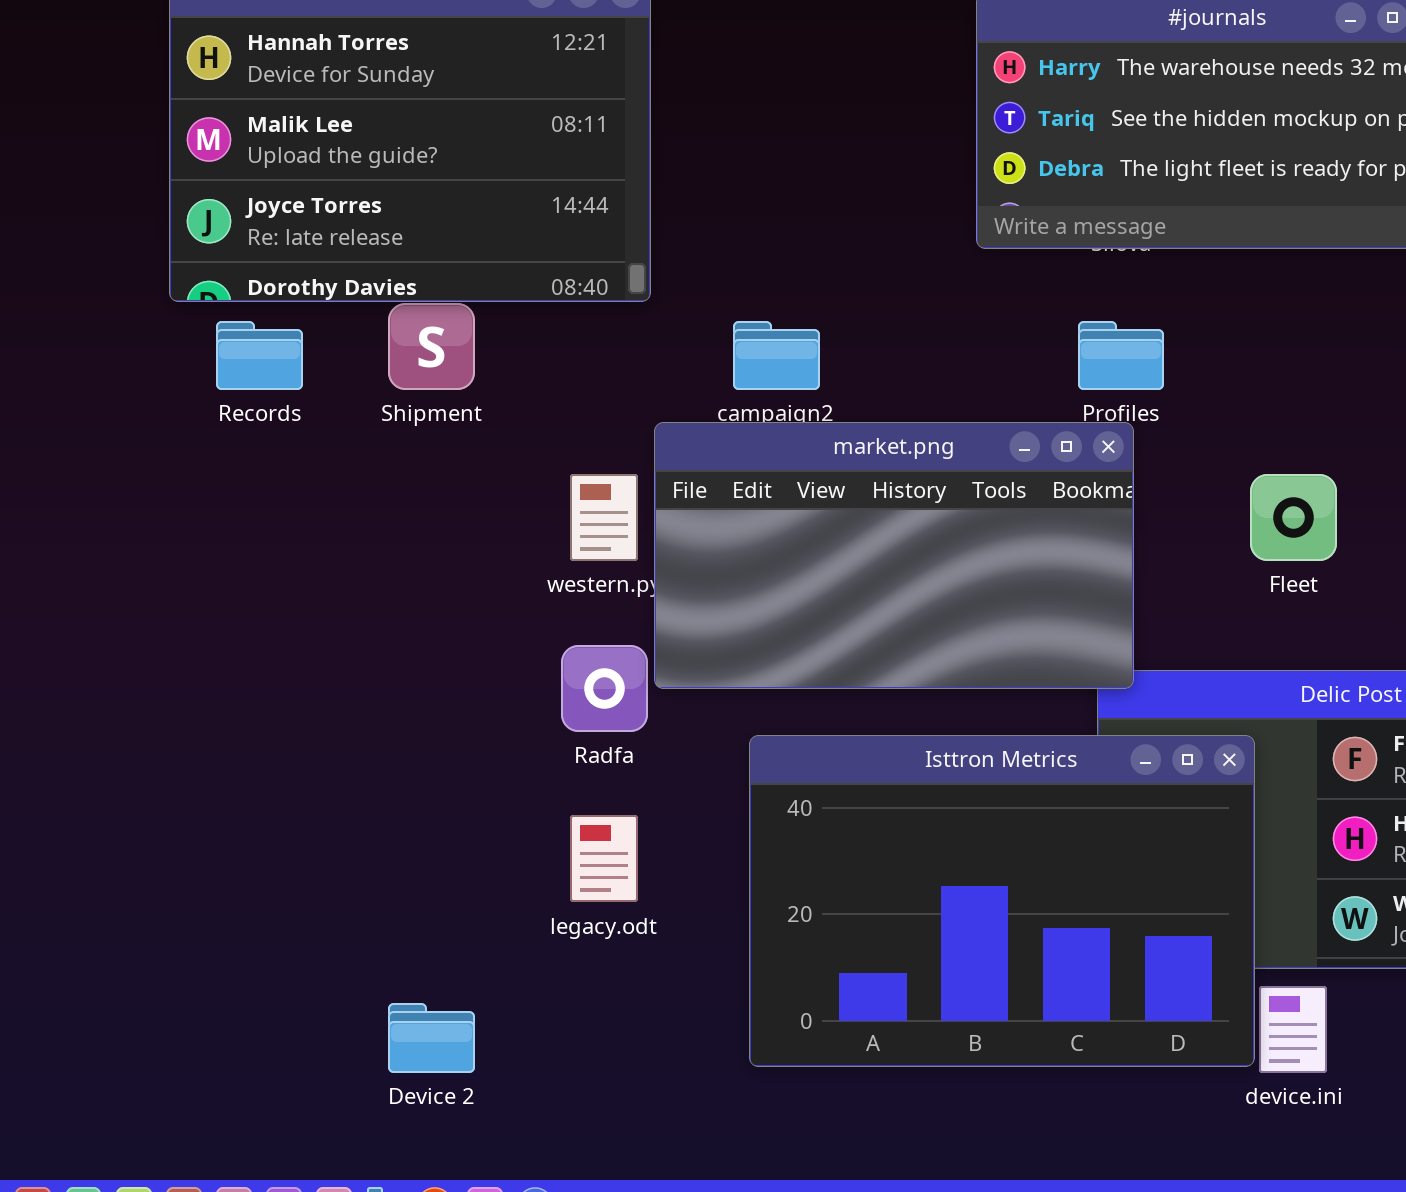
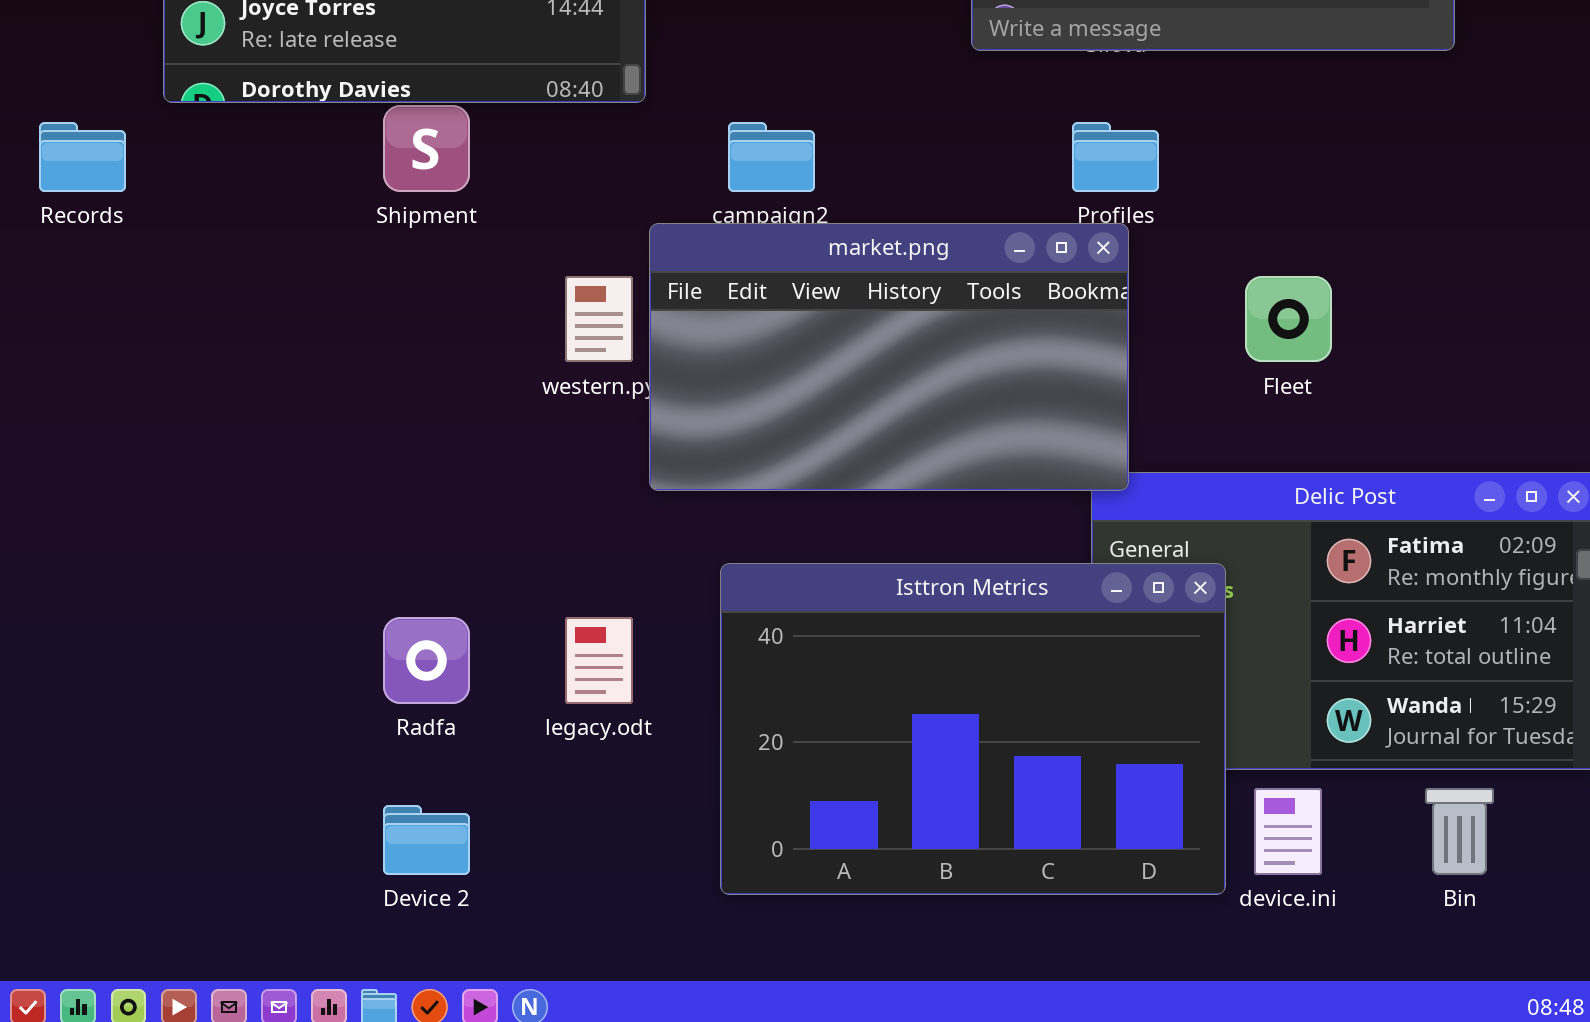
Records: [216,321,303,390] -> [39,122,126,192], moved
Radfa: [561,645,648,732] -> [383,617,470,704], moved
Isttron Metrics: [749,735,1255,1067] -> [720,563,1226,895], moved

